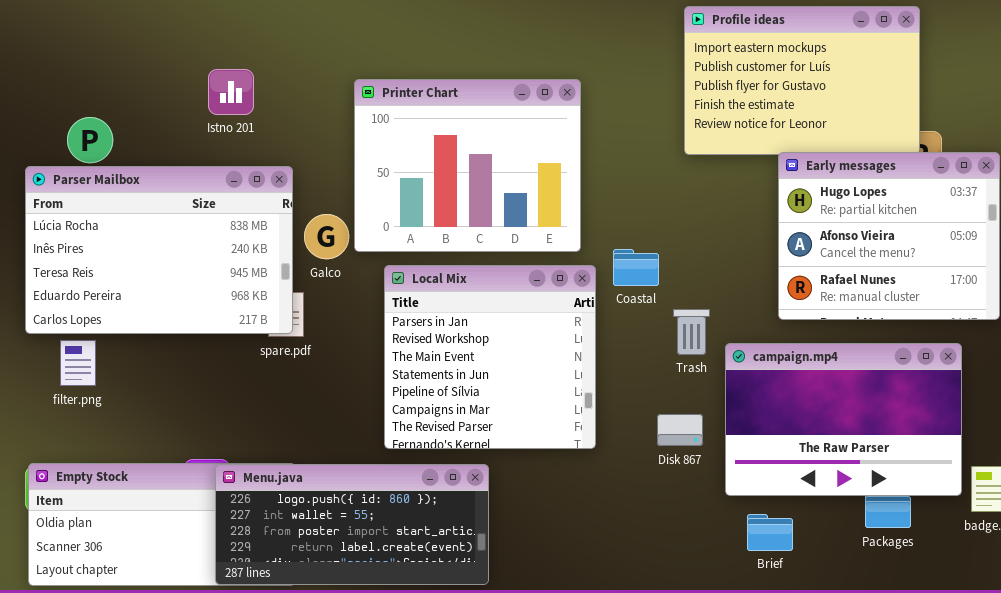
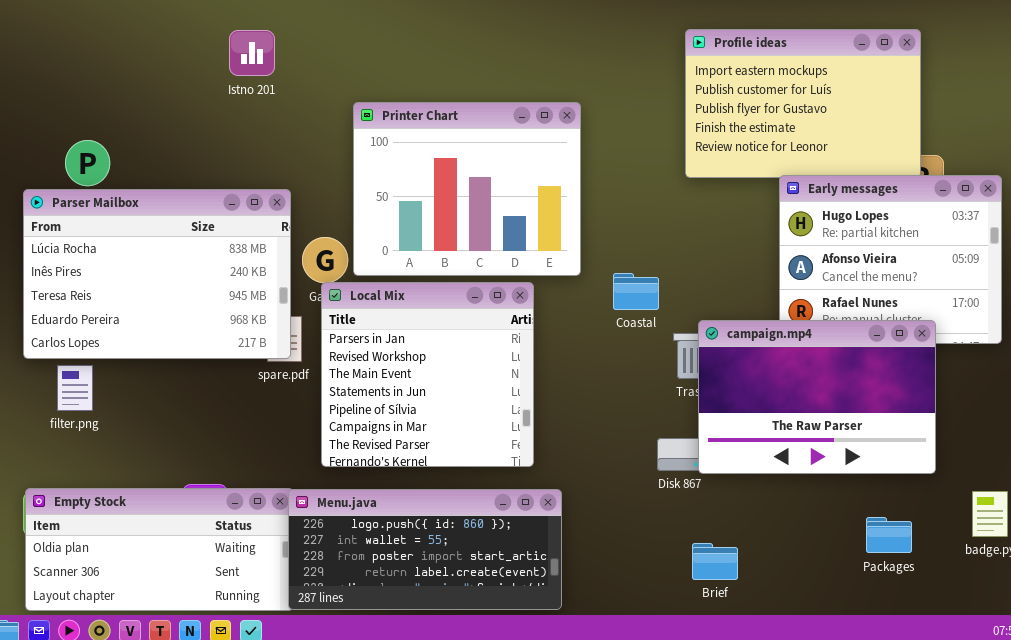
Istno 201: [208,69,254,115] -> [229,30,275,76], moved
Local Mix: [384,265,596,449] -> [321,282,534,467], moved
campaign.mp4: [725,343,962,496] -> [698,320,936,474], moved
Menu.java: [215,464,489,585] -> [288,489,562,610], moved
Brief: [747,514,793,551] -> [692,543,738,580], moved

